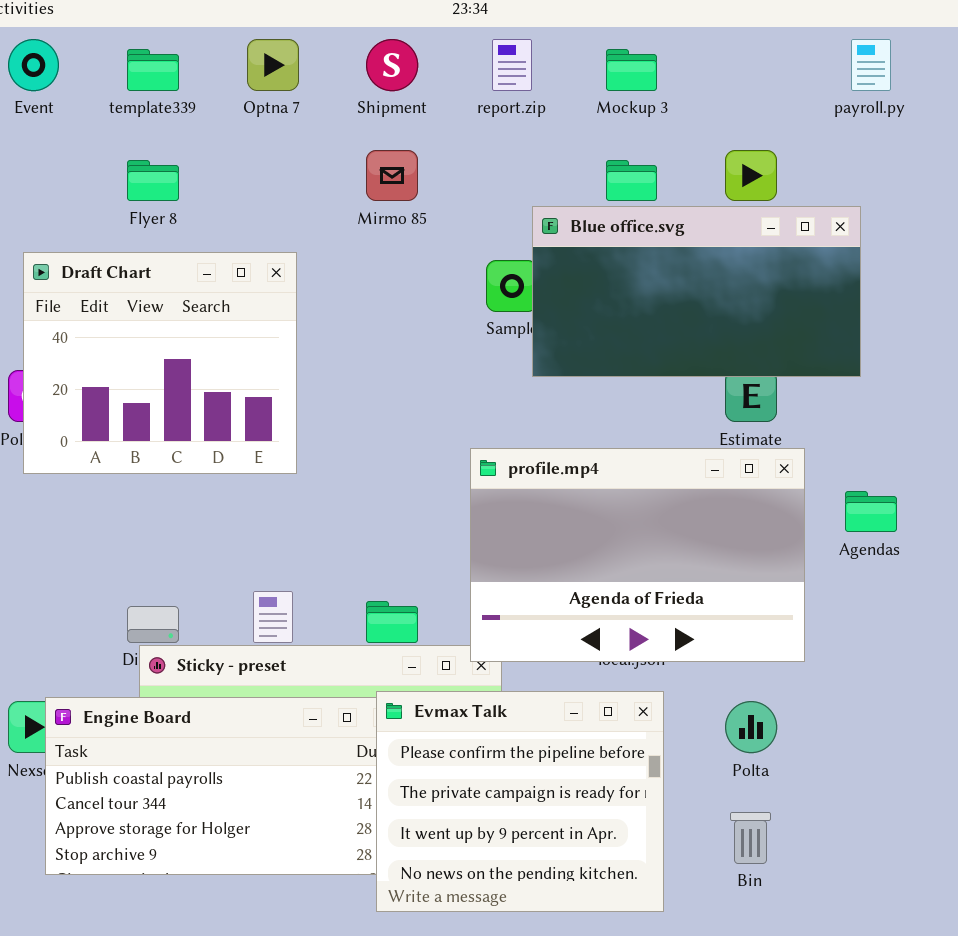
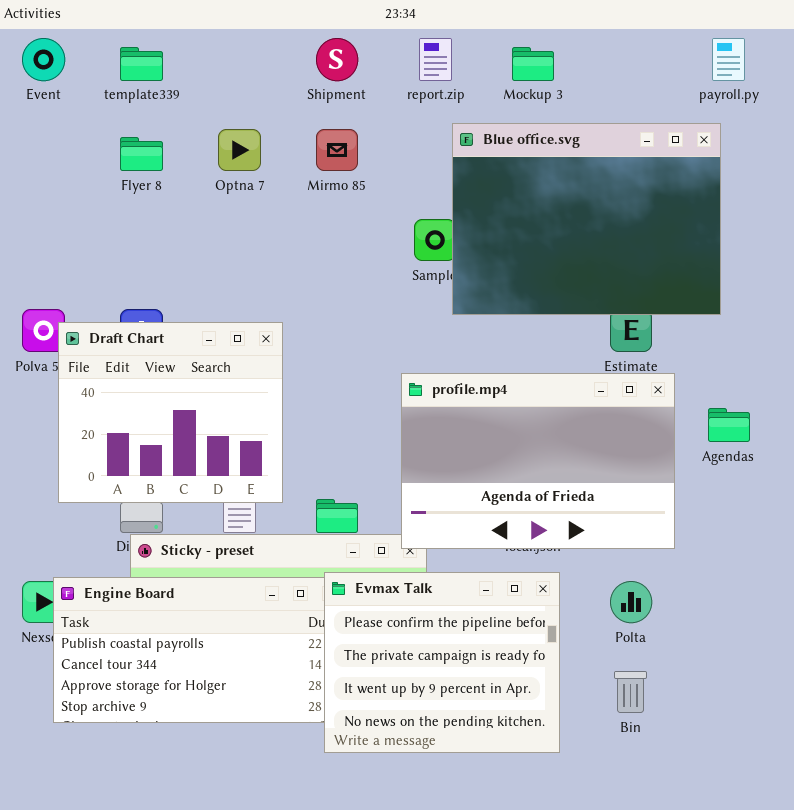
Optna 7: [247,39,299,91] -> [218,129,261,171], moved
Blue office.svg: [532,206,861,377] -> [452,123,721,315], resized
Draft Chart: [23,252,297,474] -> [58,322,283,503], moved

